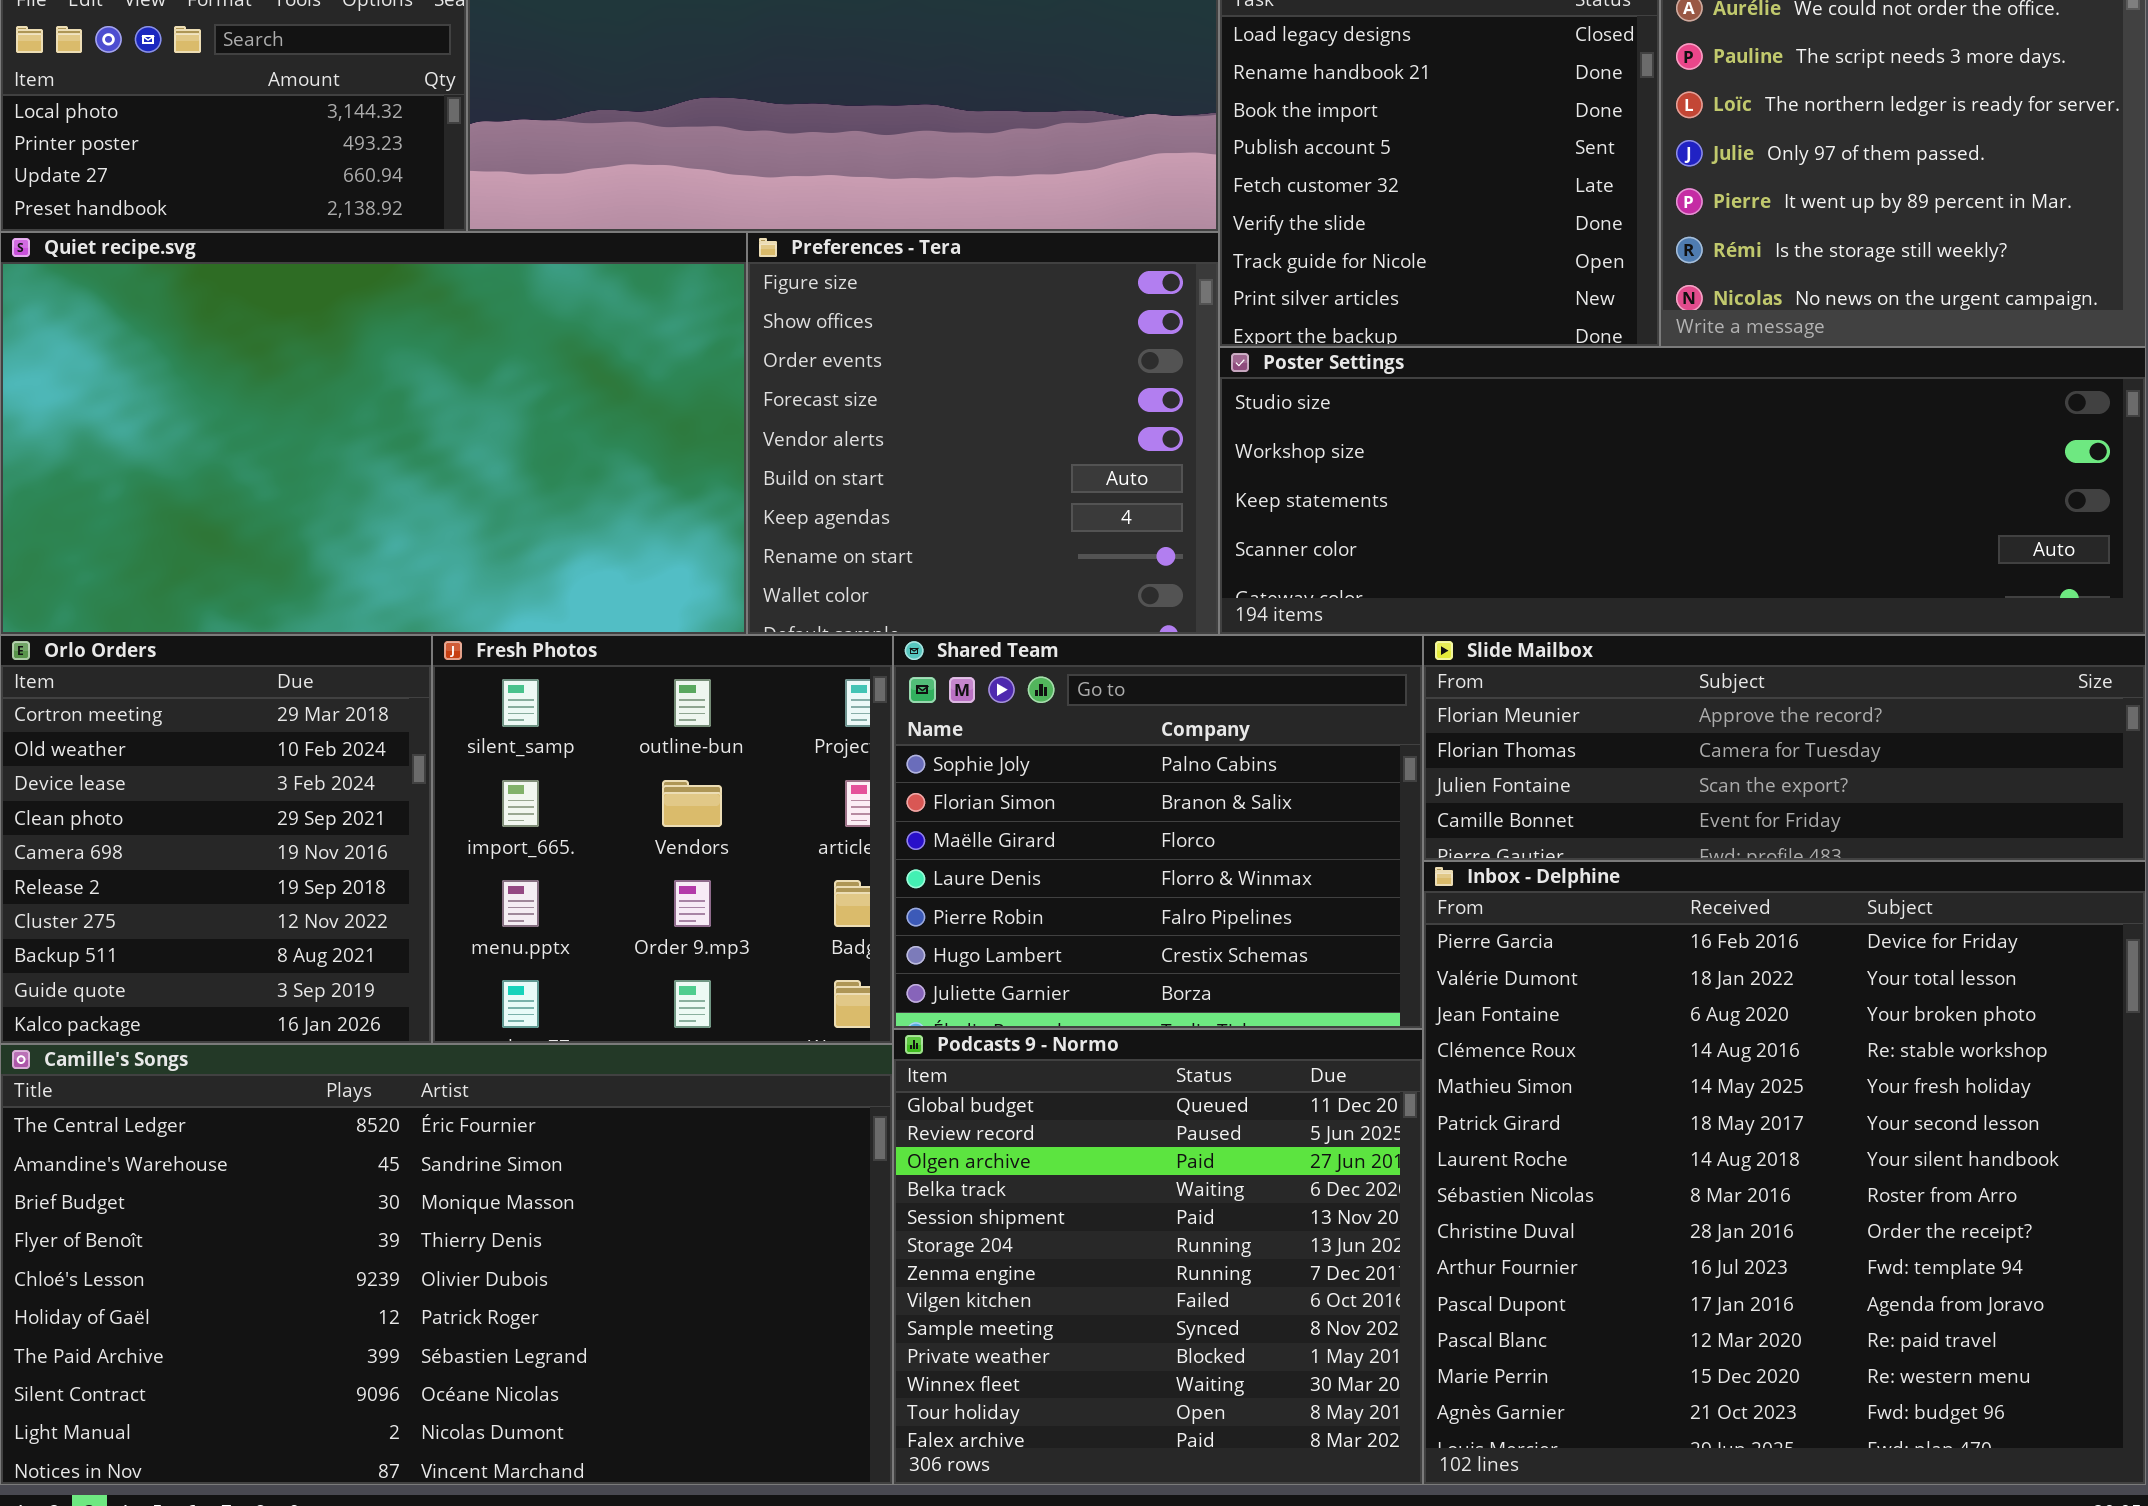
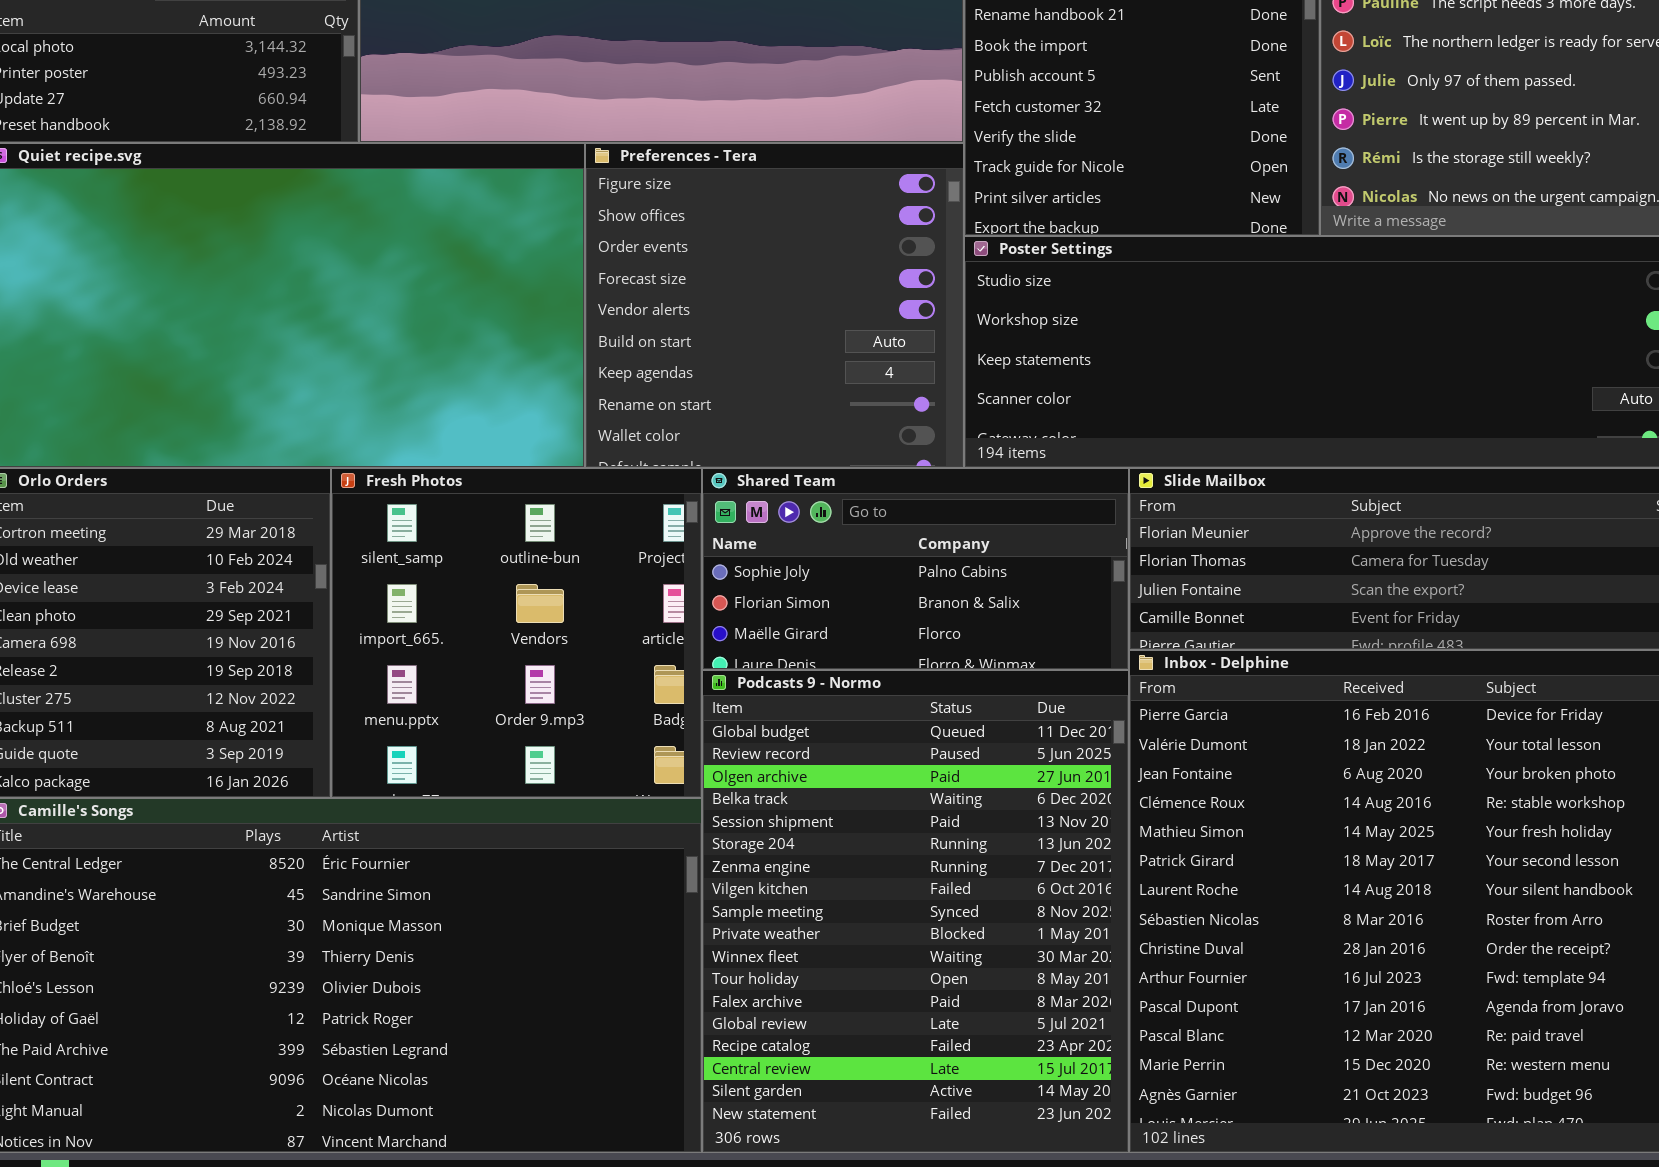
Shared Team: [893,635,1423,1029] -> [702,468,1129,670], resized
Podcasts 9 - Normo: [893,1029,1423,1485] -> [702,670,1129,1153], resized

